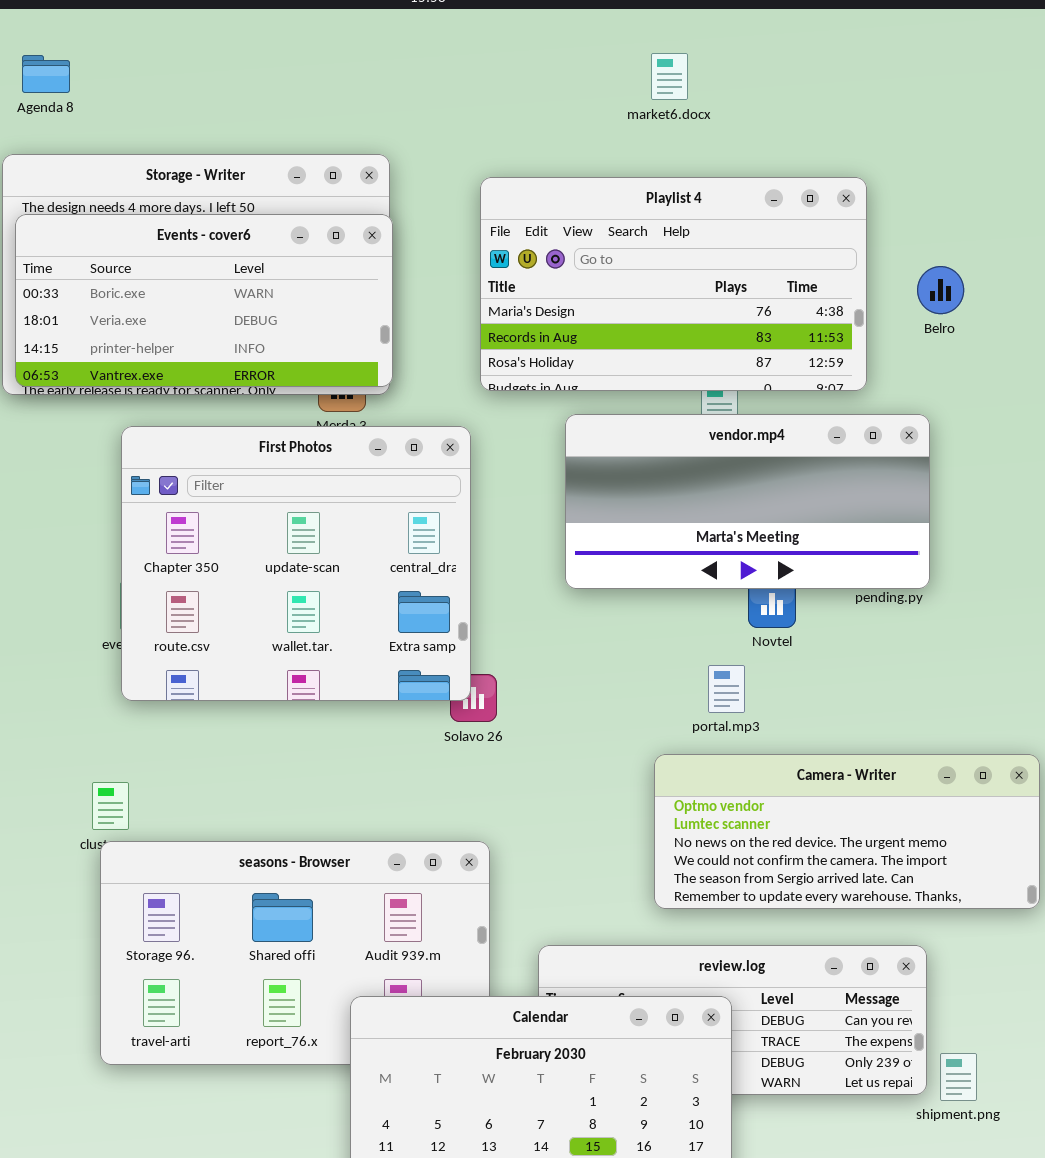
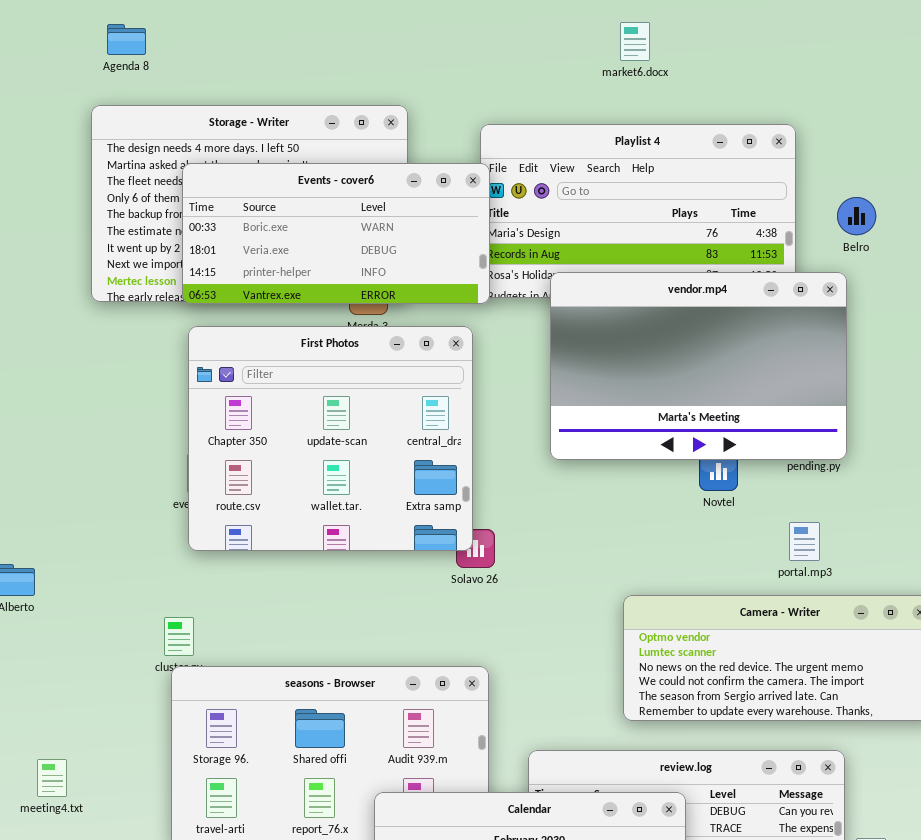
Events - cover6: [15,214,393,387] -> [182,163,490,304], moved
vendor.mp4: [565,414,930,589] -> [550,272,847,460], resized
portal.mp3: [708,665,745,713] -> [789,522,820,561], moved

